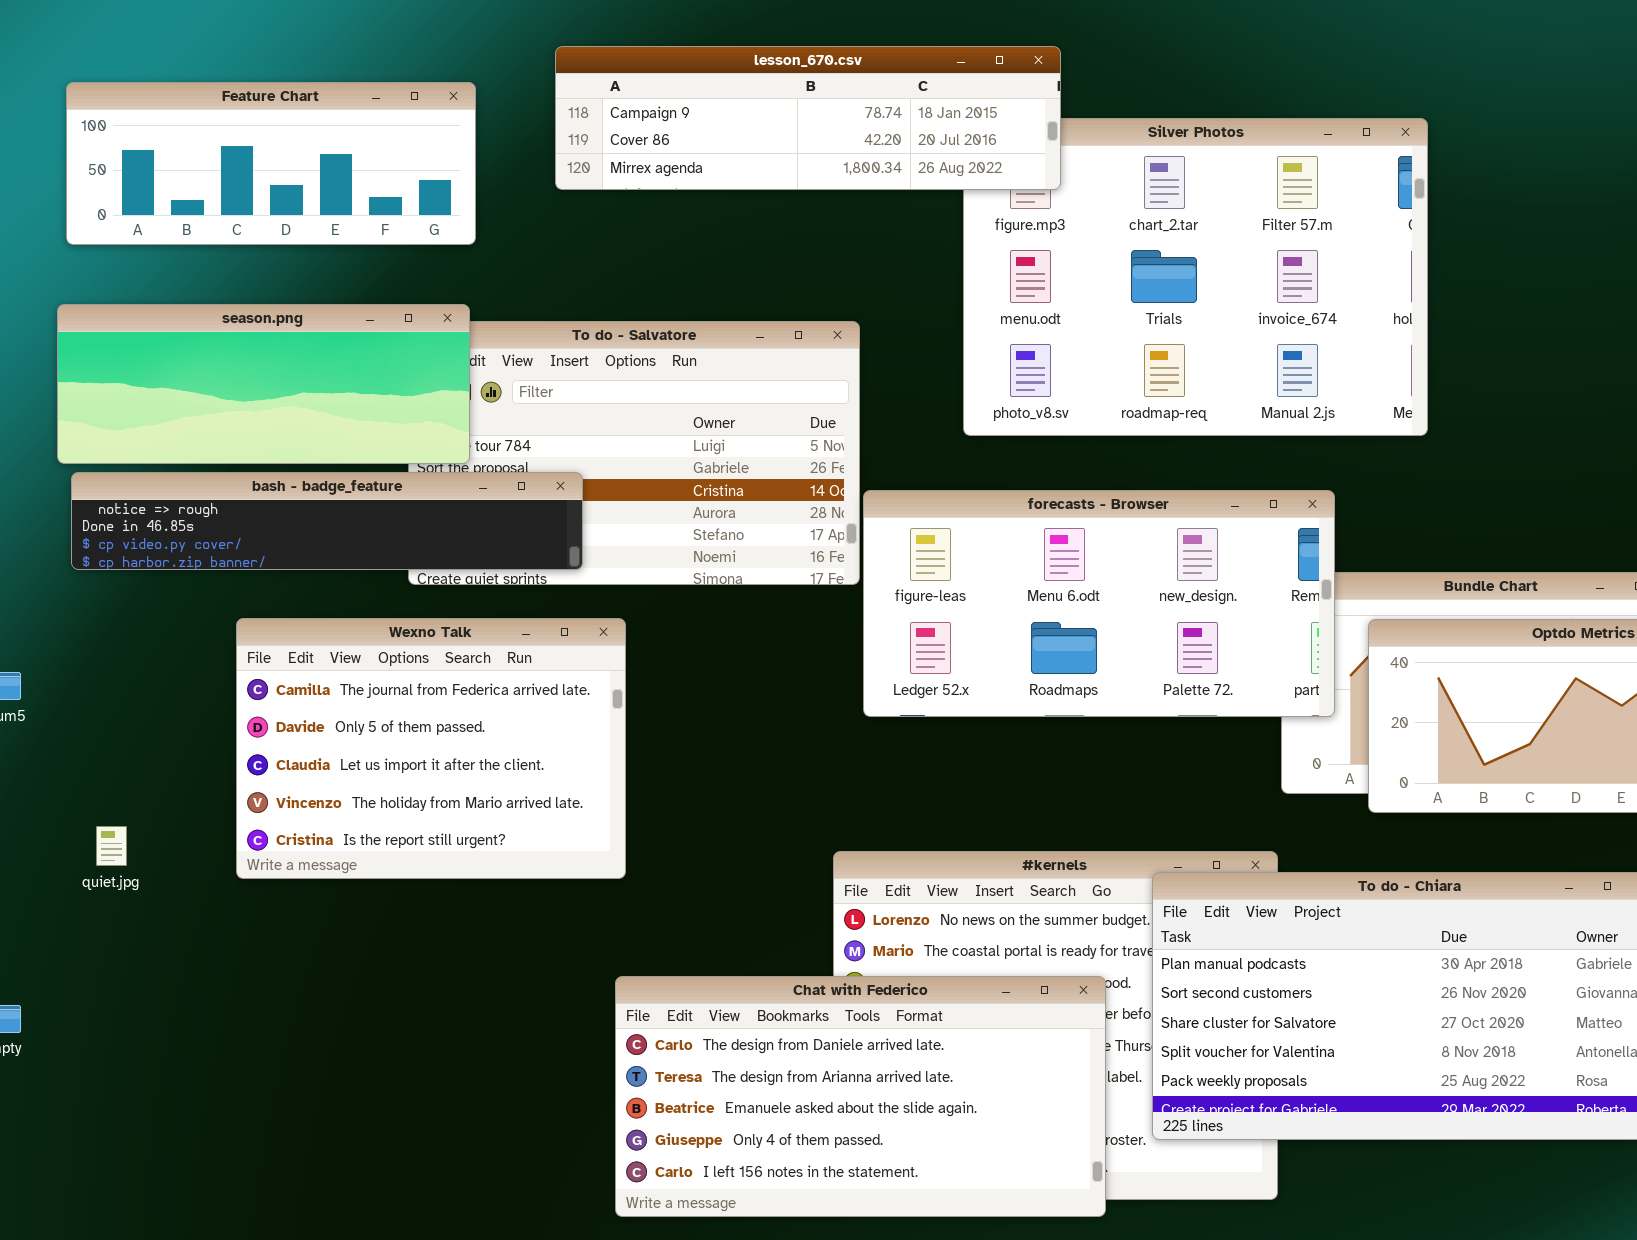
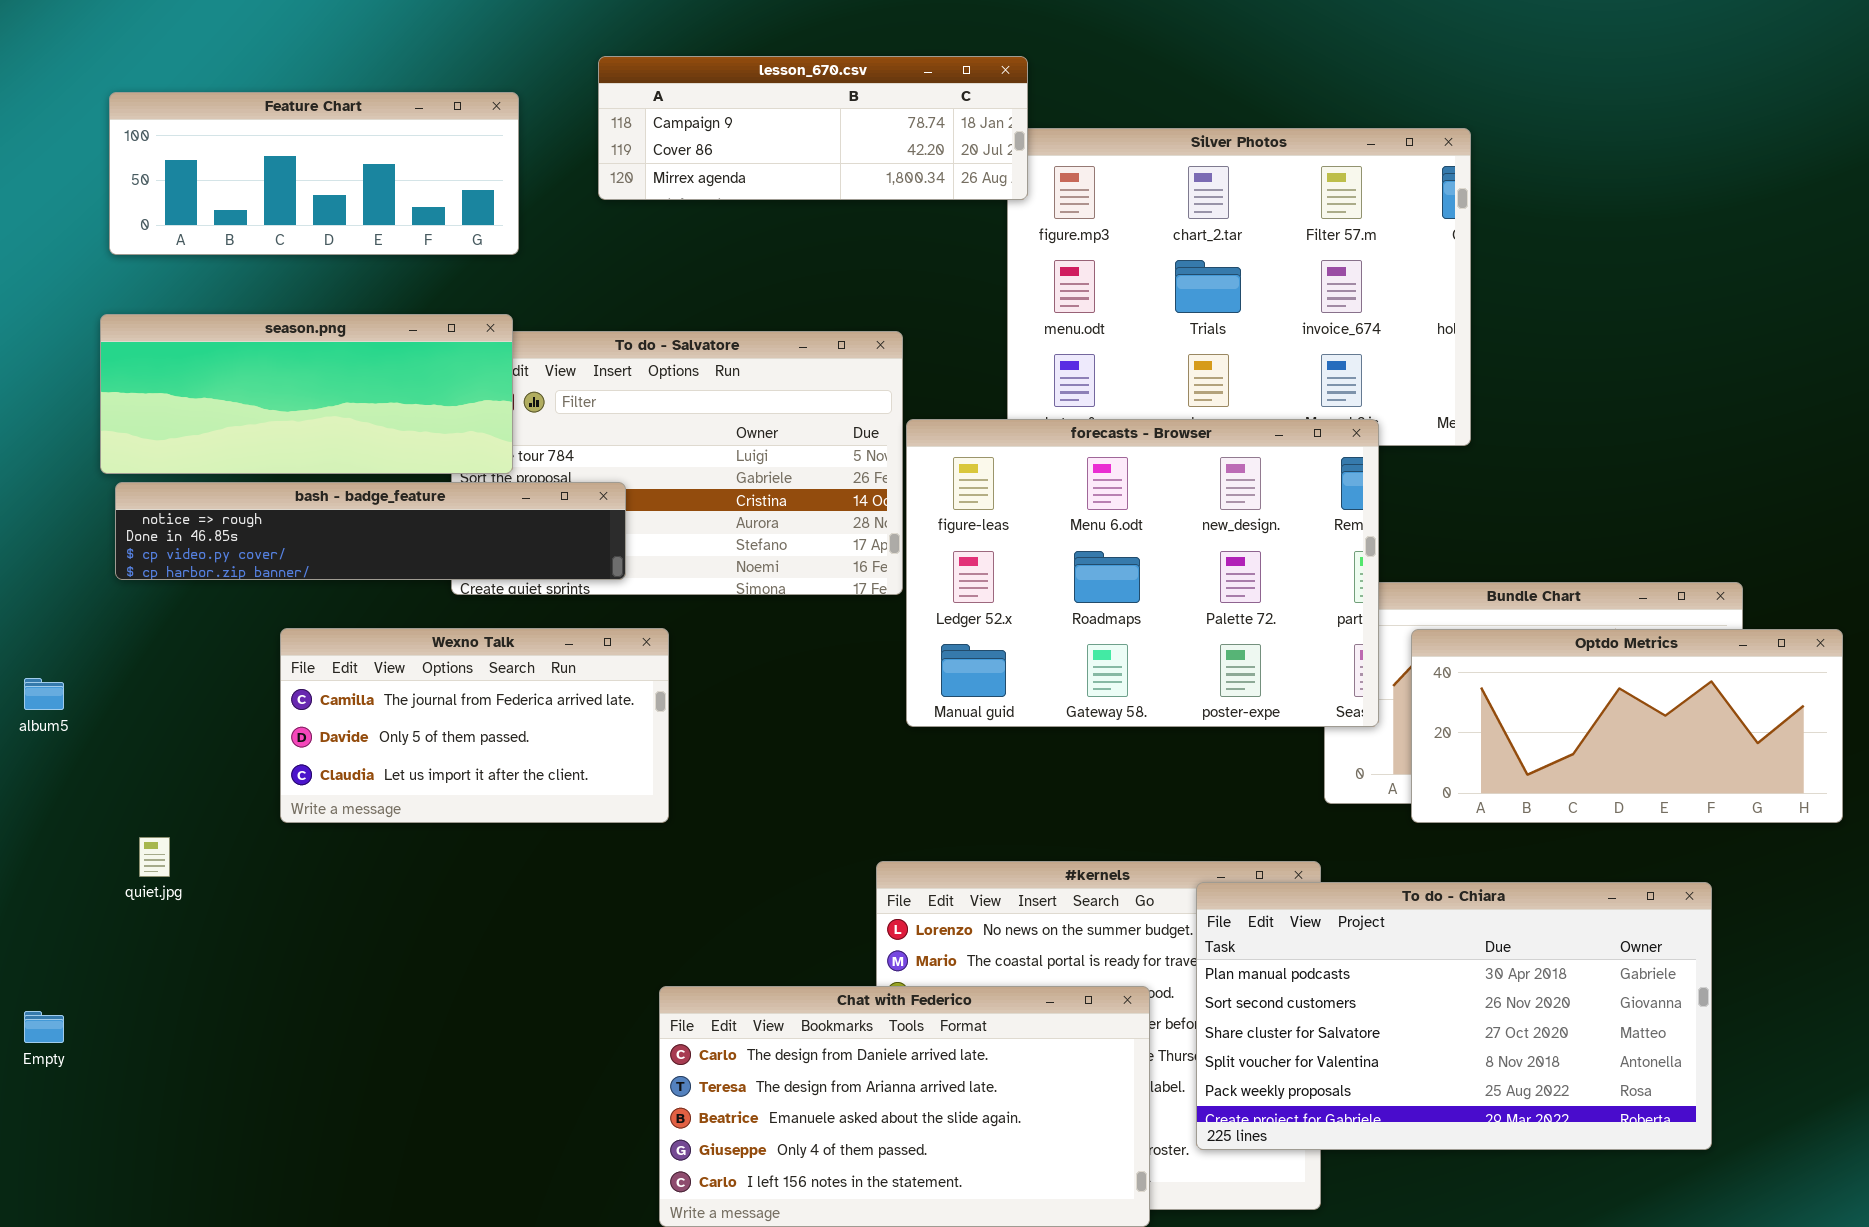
lesson_670.csv: [555,46,1061,190] -> [598,56,1028,200], resized
forecasts - Browser: [863,490,1335,717] -> [906,419,1379,727], resized
Wexno Talk: [236,618,626,879] -> [280,628,669,823], resized

